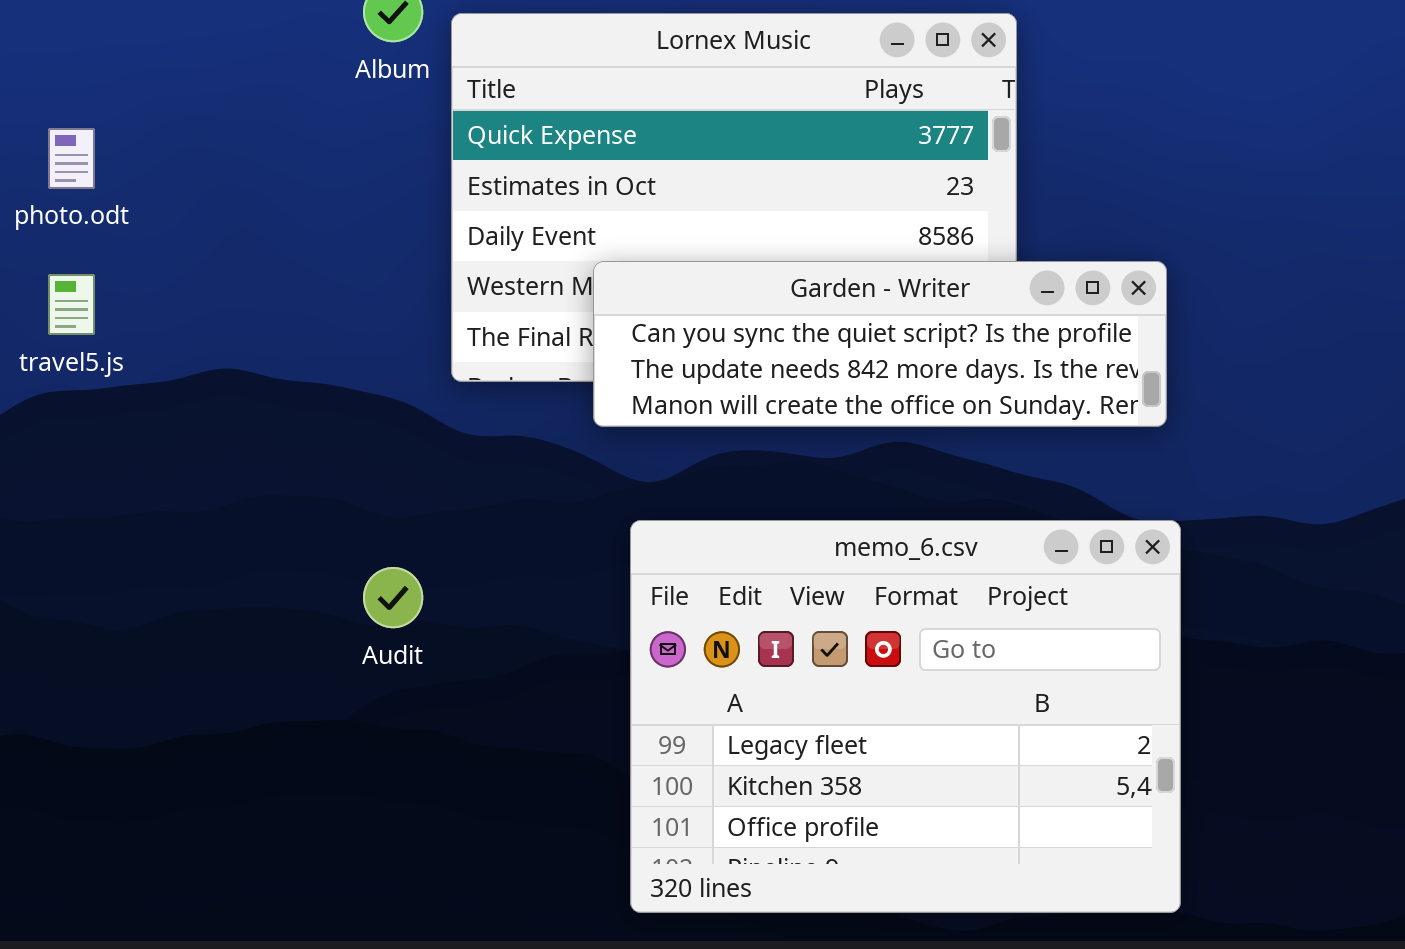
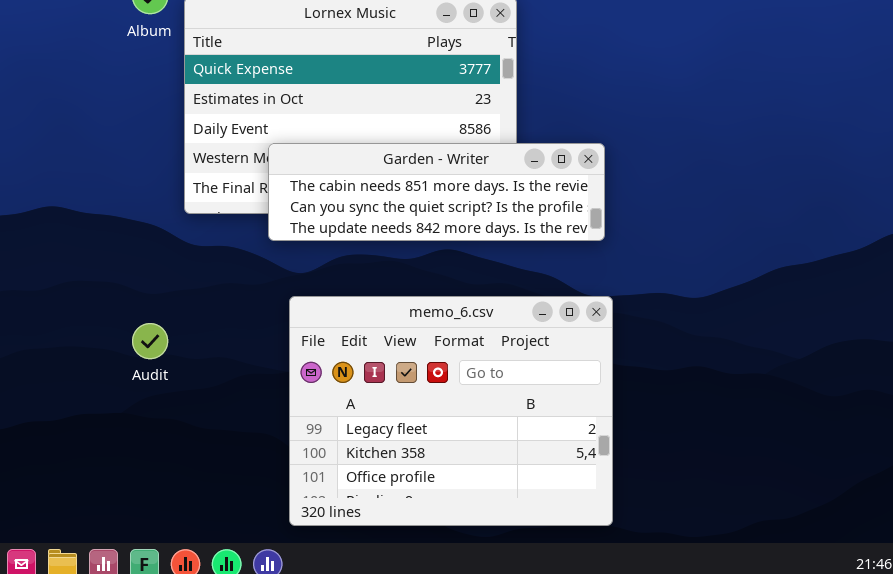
Garden - Writer: [593,261,1167,427] -> [268,143,605,241], scrolled up 1 row

